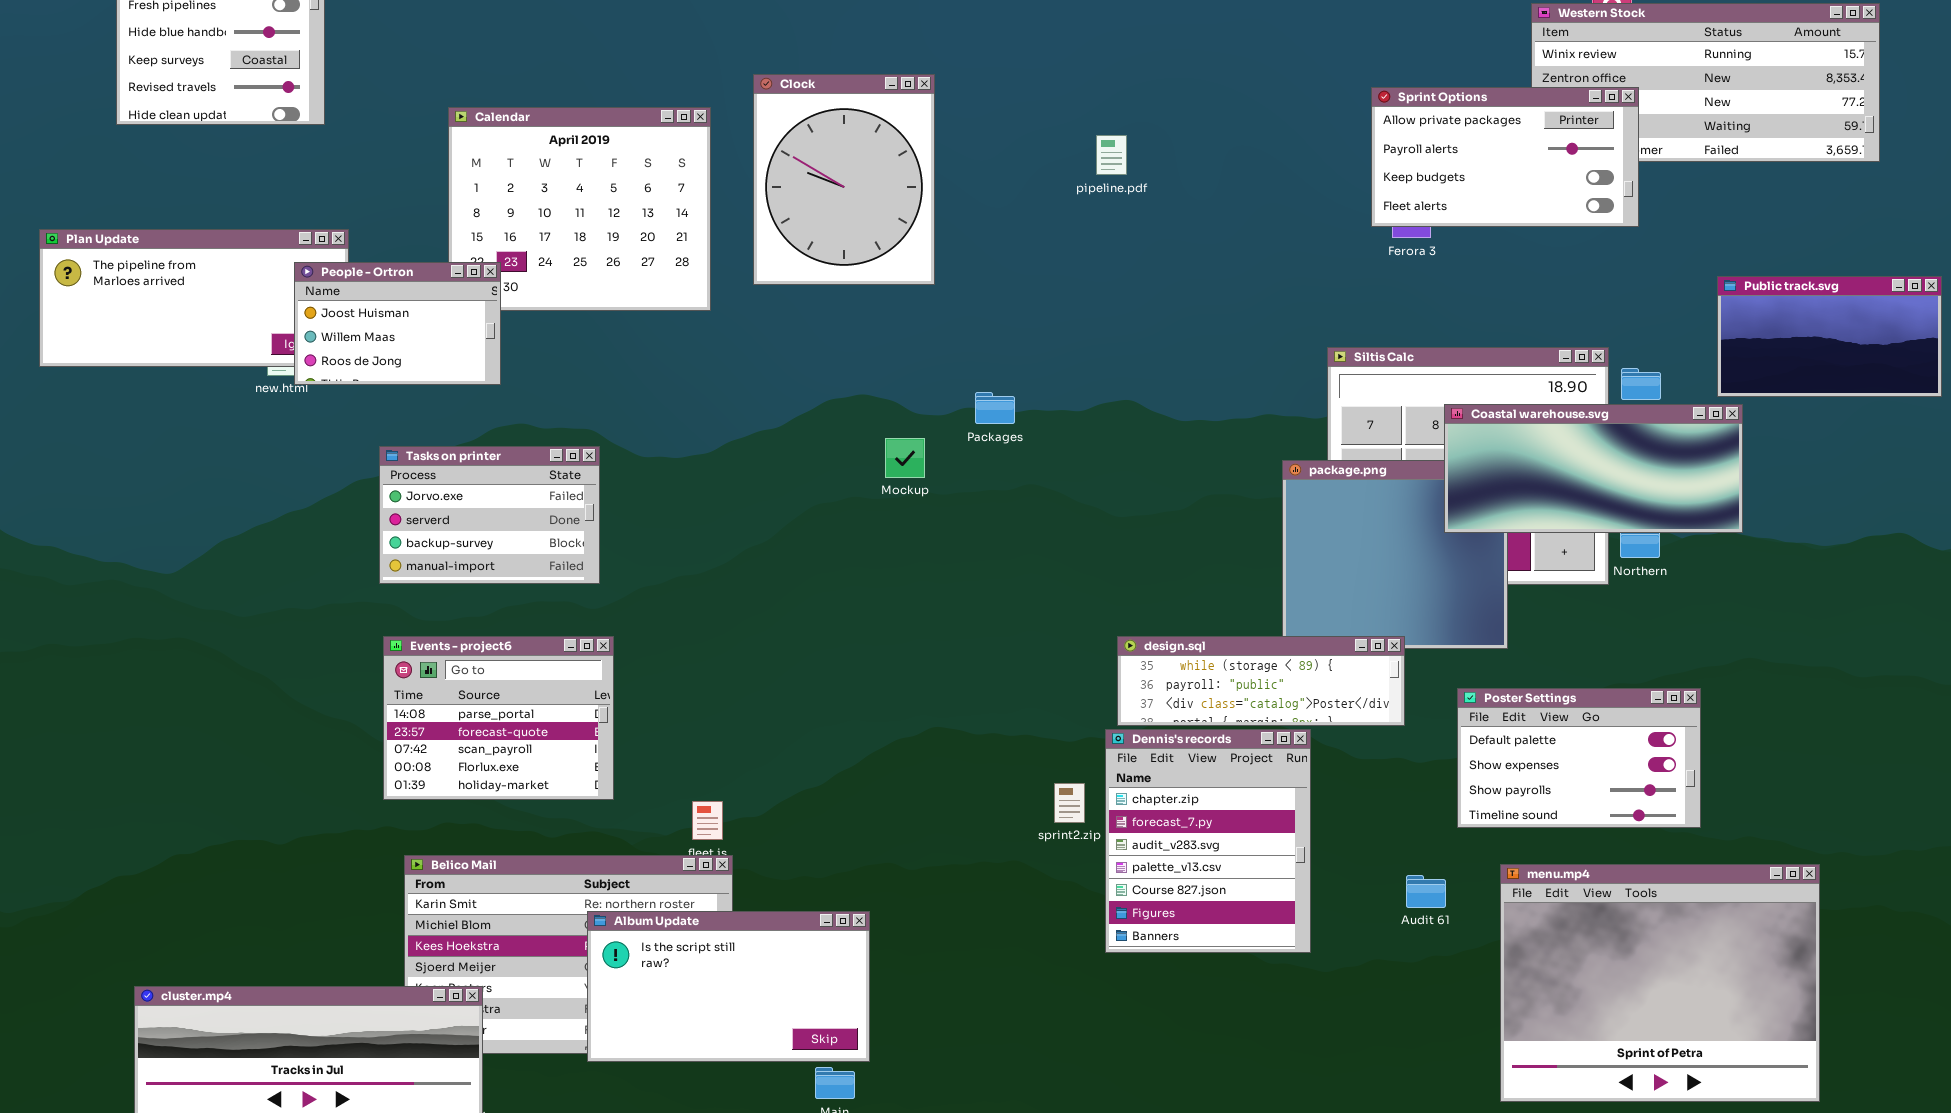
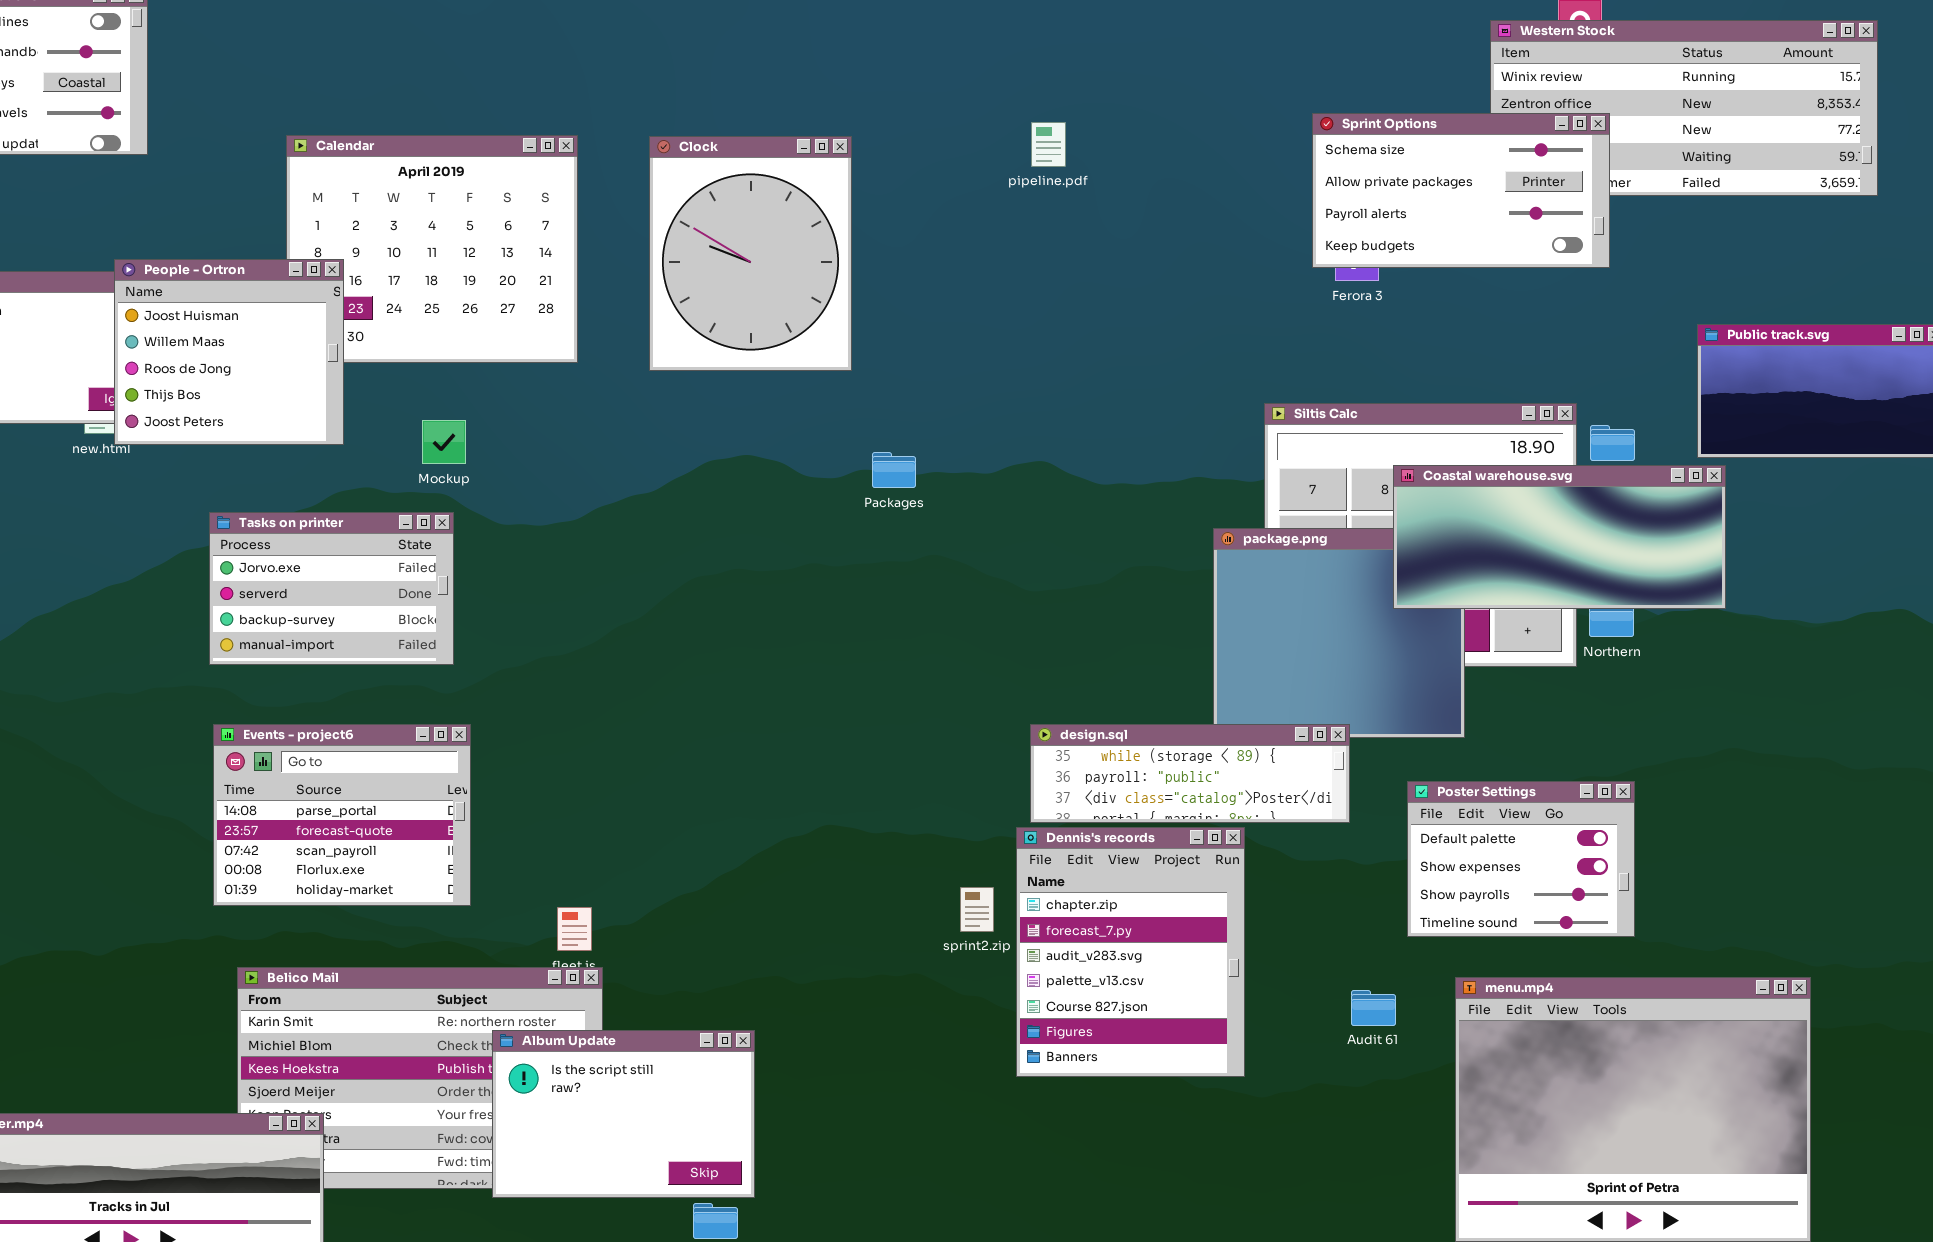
Clock: [753,74,935,285] -> [649,136,852,371], moved
Sprint Options: [1371,87,1639,227] -> [1312,113,1610,268], scrolled up 1 row
pipeline.pdf: [1096,135,1127,175] -> [1031,122,1066,167], moved
People - Ortron: [294,262,501,385] -> [114,259,344,445], resized
Mockup: [885,438,925,478] -> [422,420,466,464], moved
Poster Settings: [1457,688,1701,828] -> [1407,781,1635,937], resized
Album Update: [587,911,870,1062] -> [492,1030,755,1198], resized

